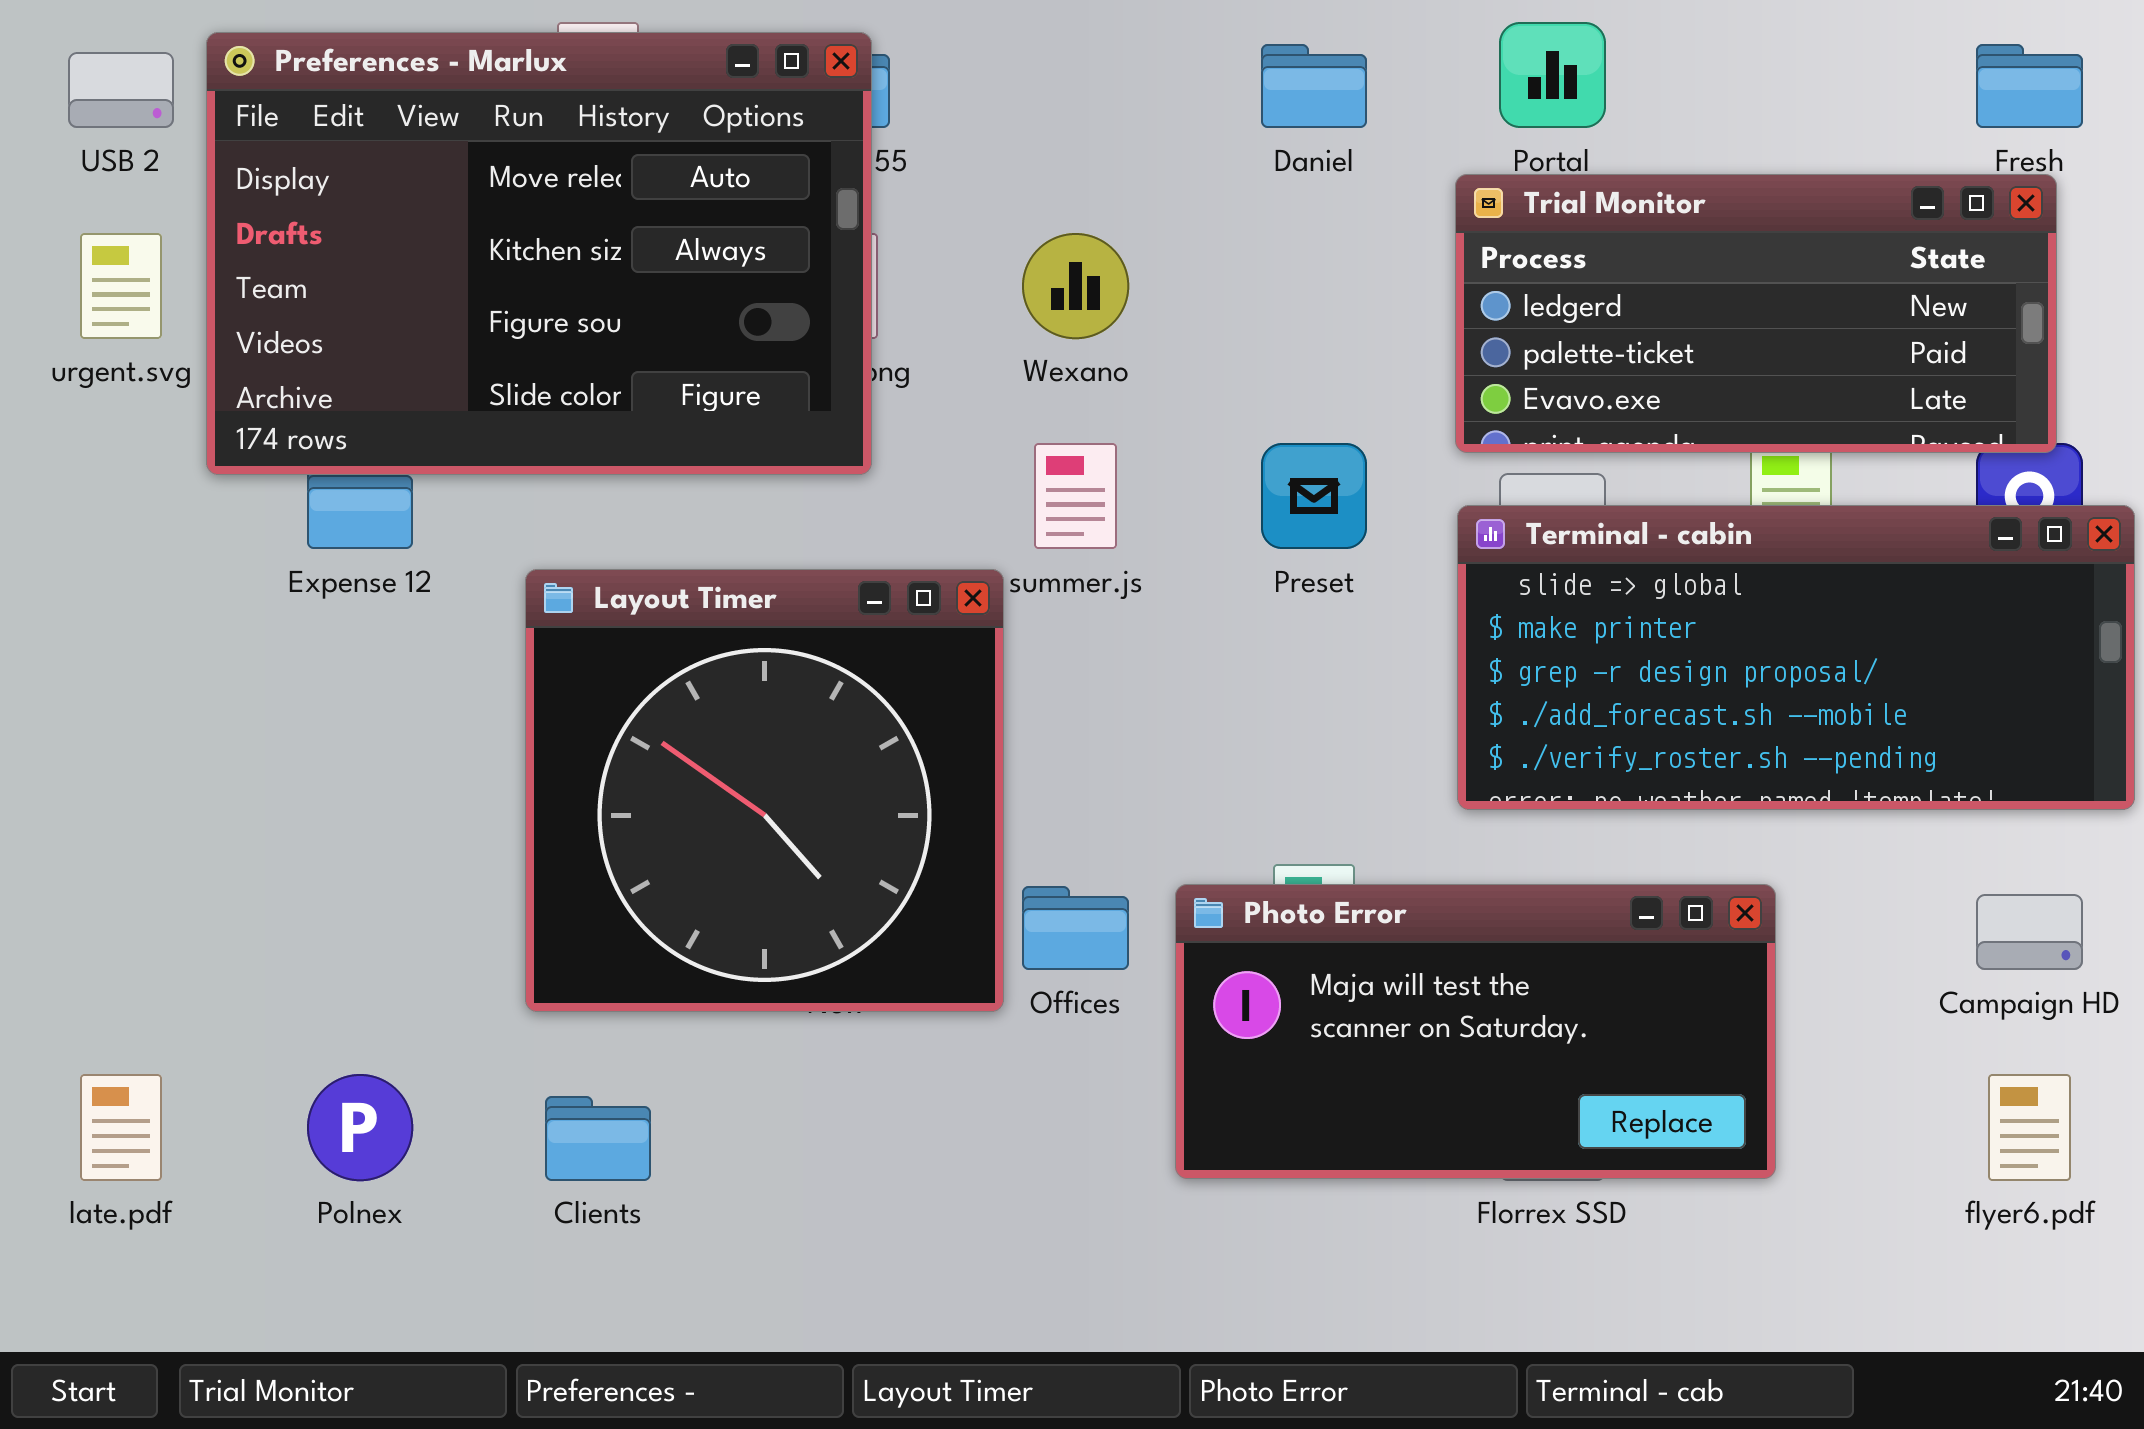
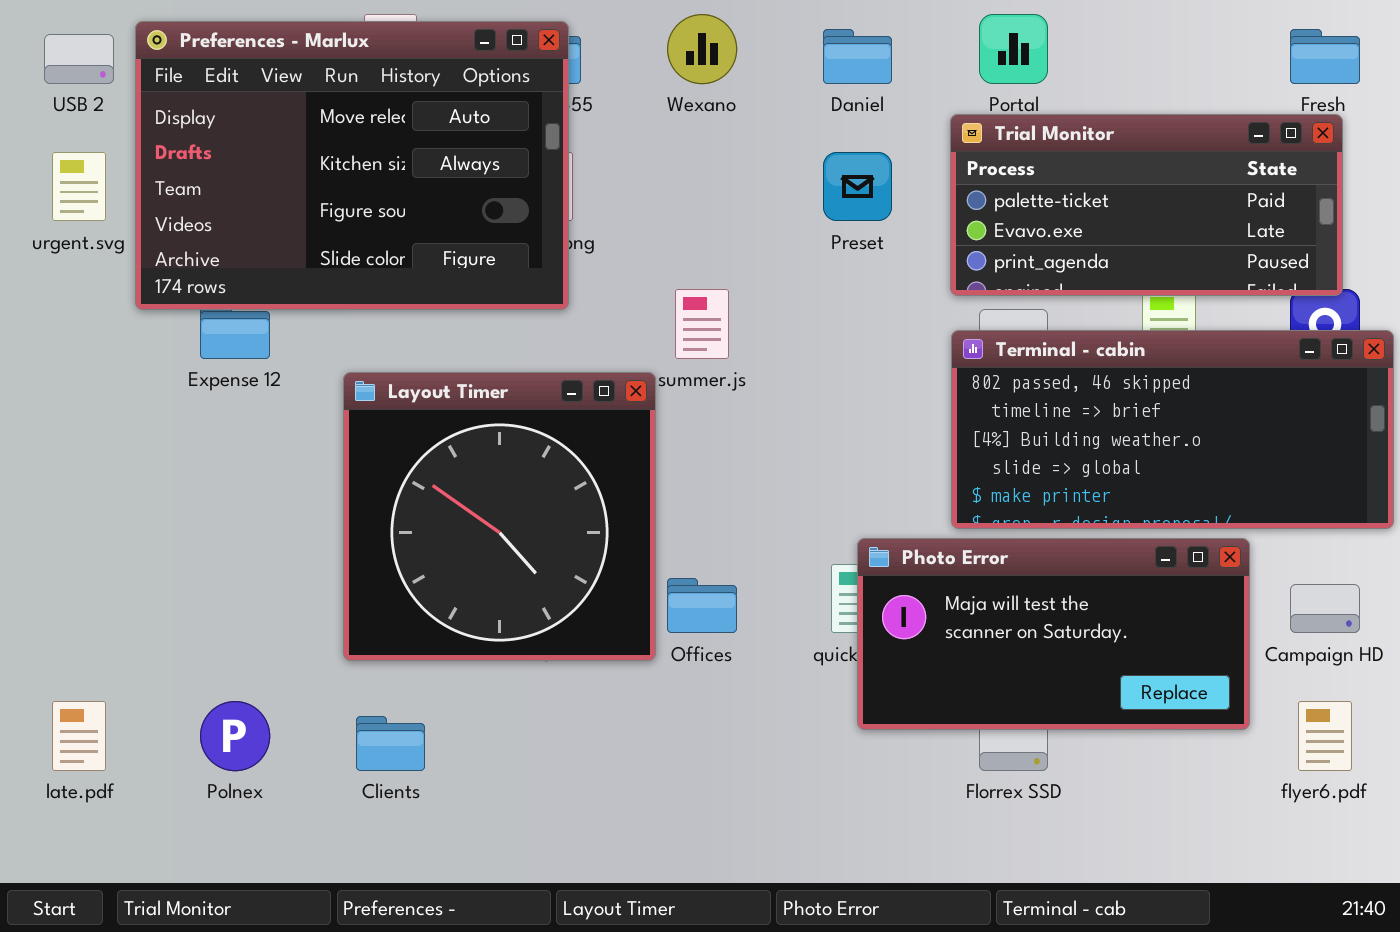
Trial Monitor: [1455,174,2057,453] -> [950,114,1343,296], scrolled down 1 row
Wexano: [1022,233,1129,339] -> [667,14,737,84], moved
Preset: [1261,443,1367,549] -> [823,152,892,221], moved
Terminal - cabin: [1457,505,2135,810] -> [951,330,1394,529], scrolled up 3 rows
Photo Error: [1175,884,1776,1179] -> [857,538,1250,730], moved

